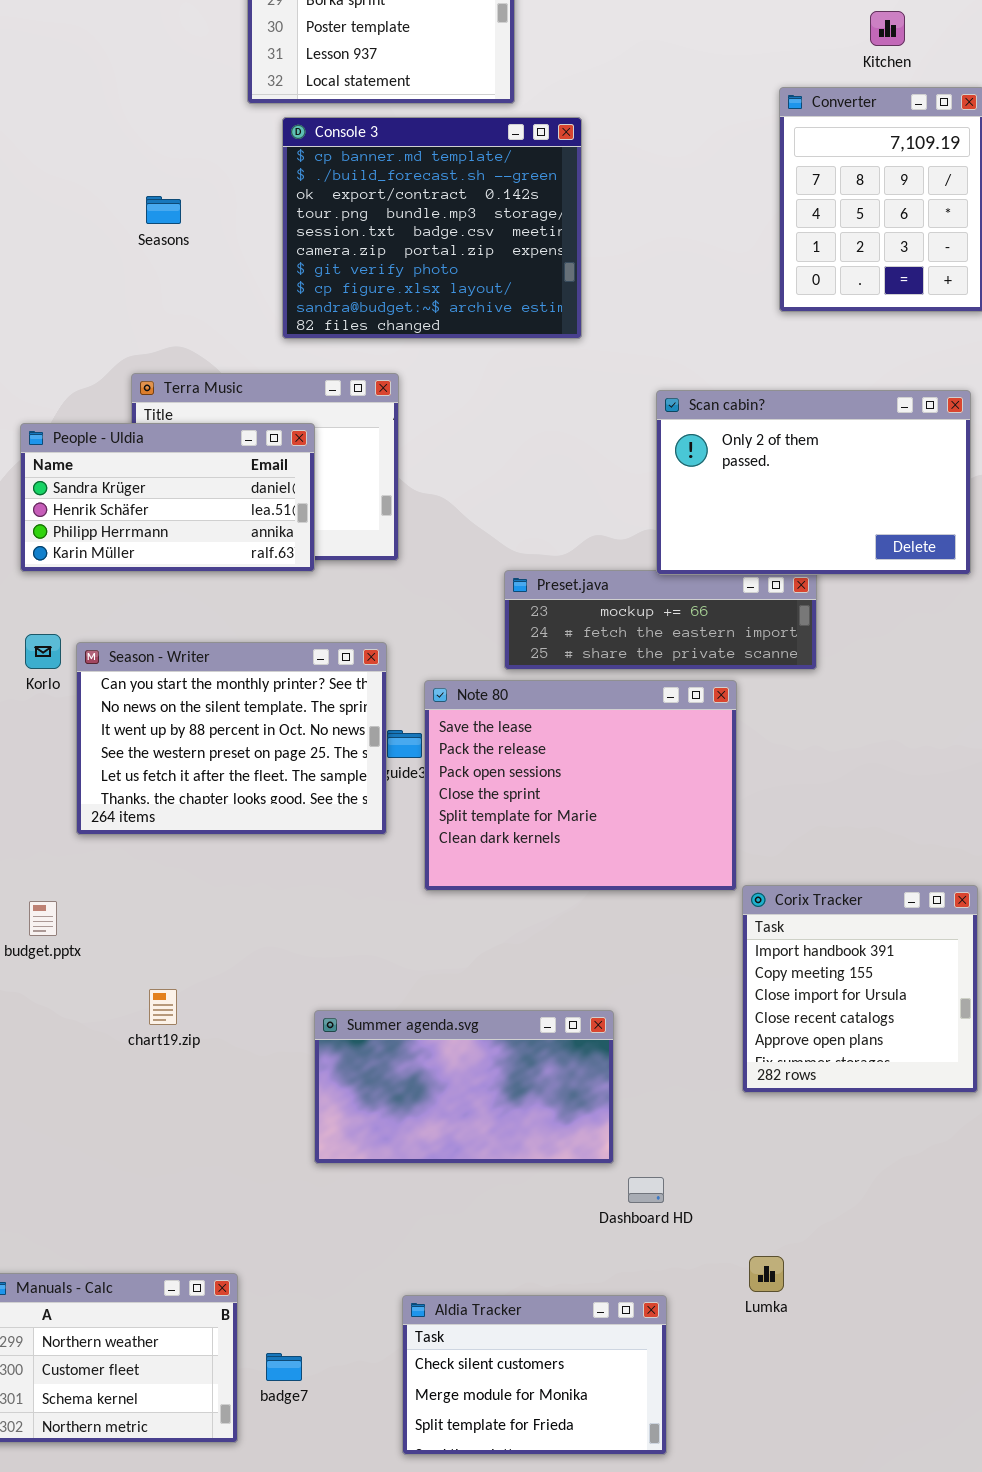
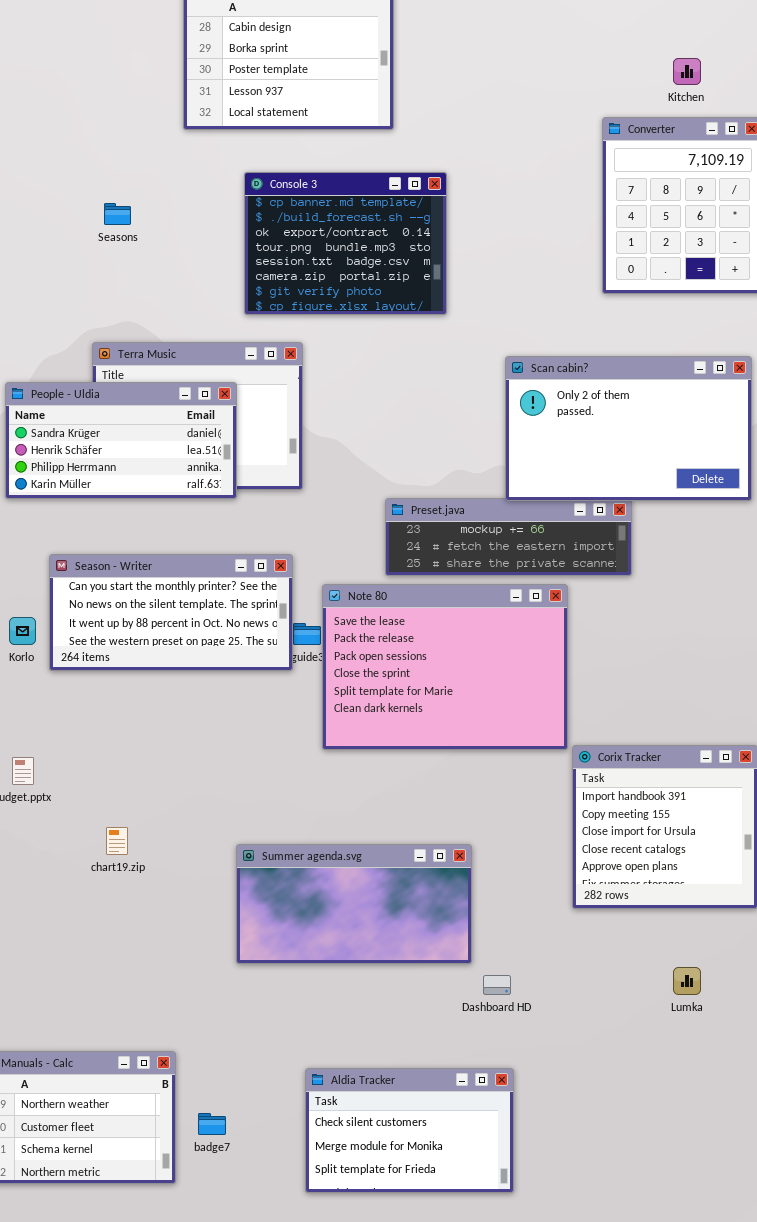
Console 3: [282,117,582,339] -> [244,172,447,315], resized
Korlo: [25,634,61,669] -> [9,617,36,645], moved
Season - Writer: [76,642,387,835] -> [49,554,293,671], resized
Lumka: [749,1256,784,1292] -> [673,967,701,995], moved

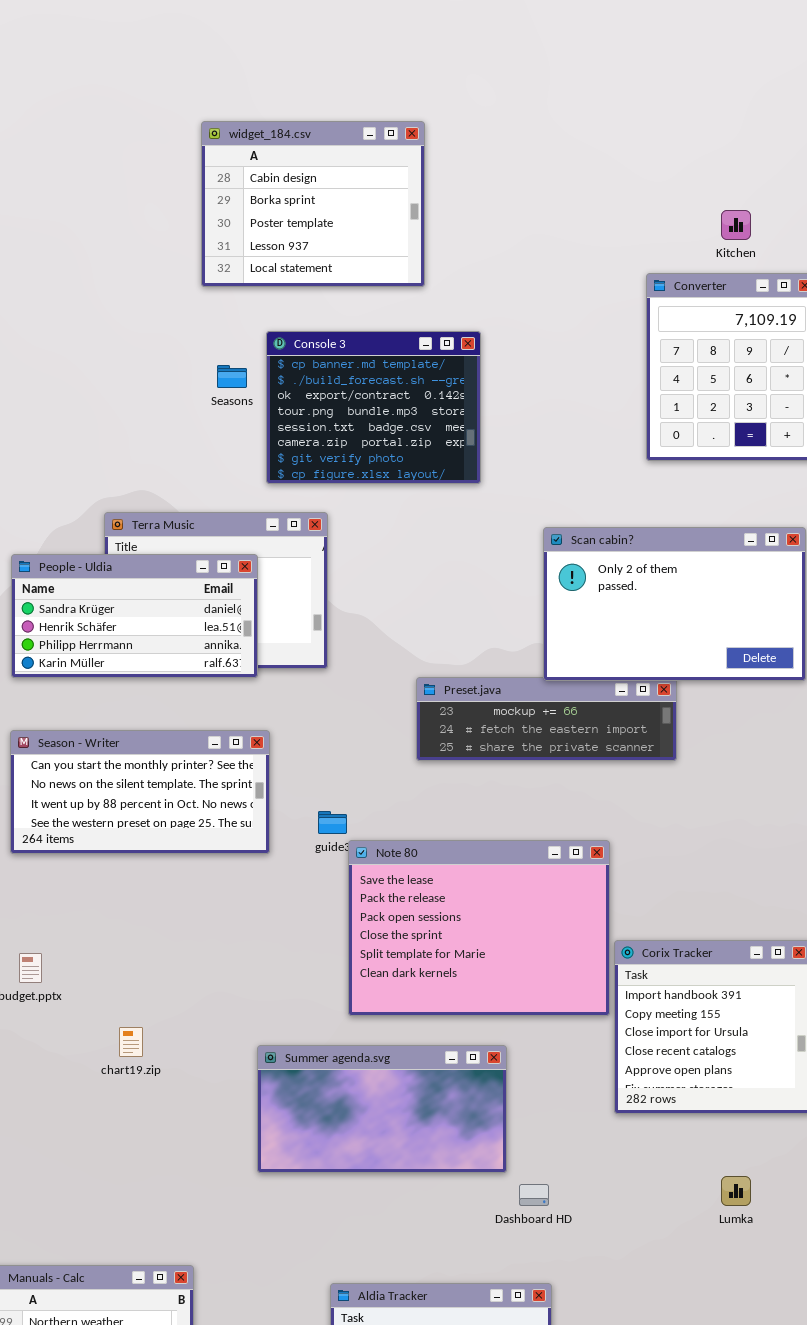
Seasons: [104,203,131,225] -> [217,365,247,388], moved
Season - Writer: [49,554,293,671] -> [10,730,270,854], moved
Note 80: [322,584,568,750] -> [348,840,610,1016], moved

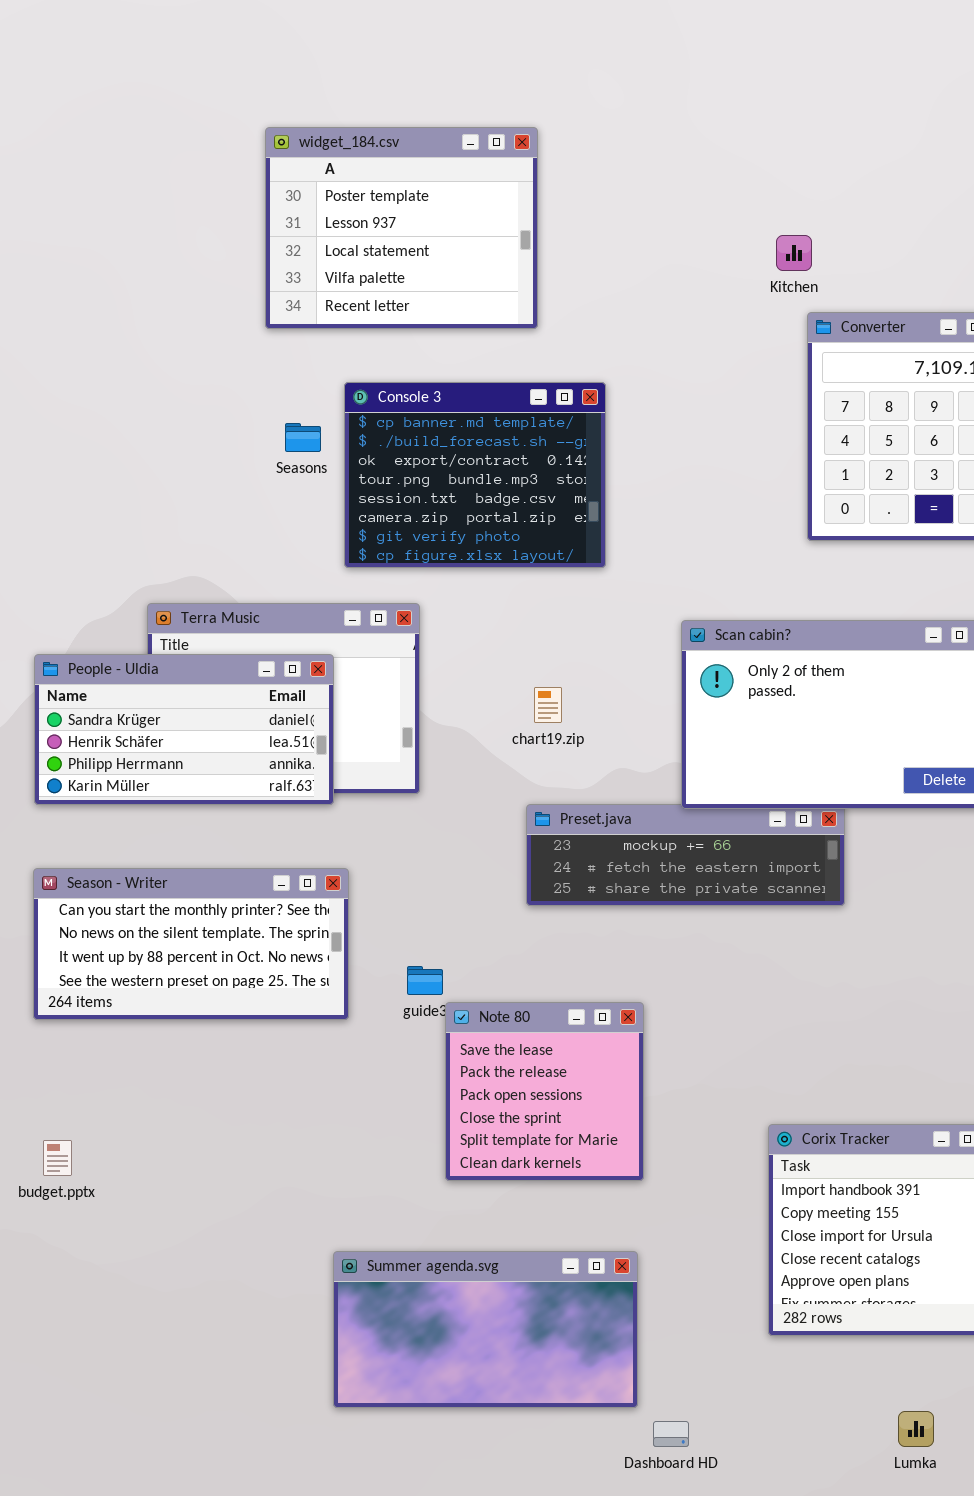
widget_184.csv: [201,121,425,287] -> [265,127,538,329], scrolled down 2 rows
Kitchen: [721,210,751,240] -> [776,235,812,271], moved
Note 80: [348,840,610,1016] -> [445,1002,644,1181], resized
chart19.zip: [119,1027,143,1057] -> [534,687,562,723], moved

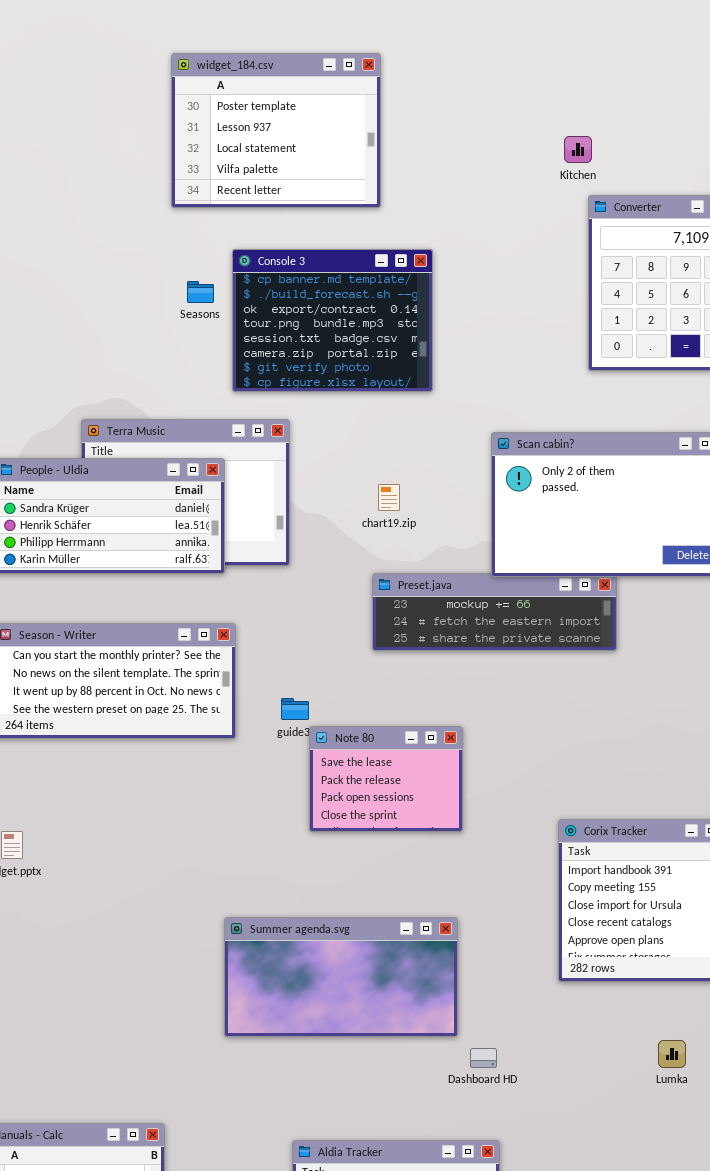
Note 80: [445,1002,644,1181] -> [309,726,463,832], resized

